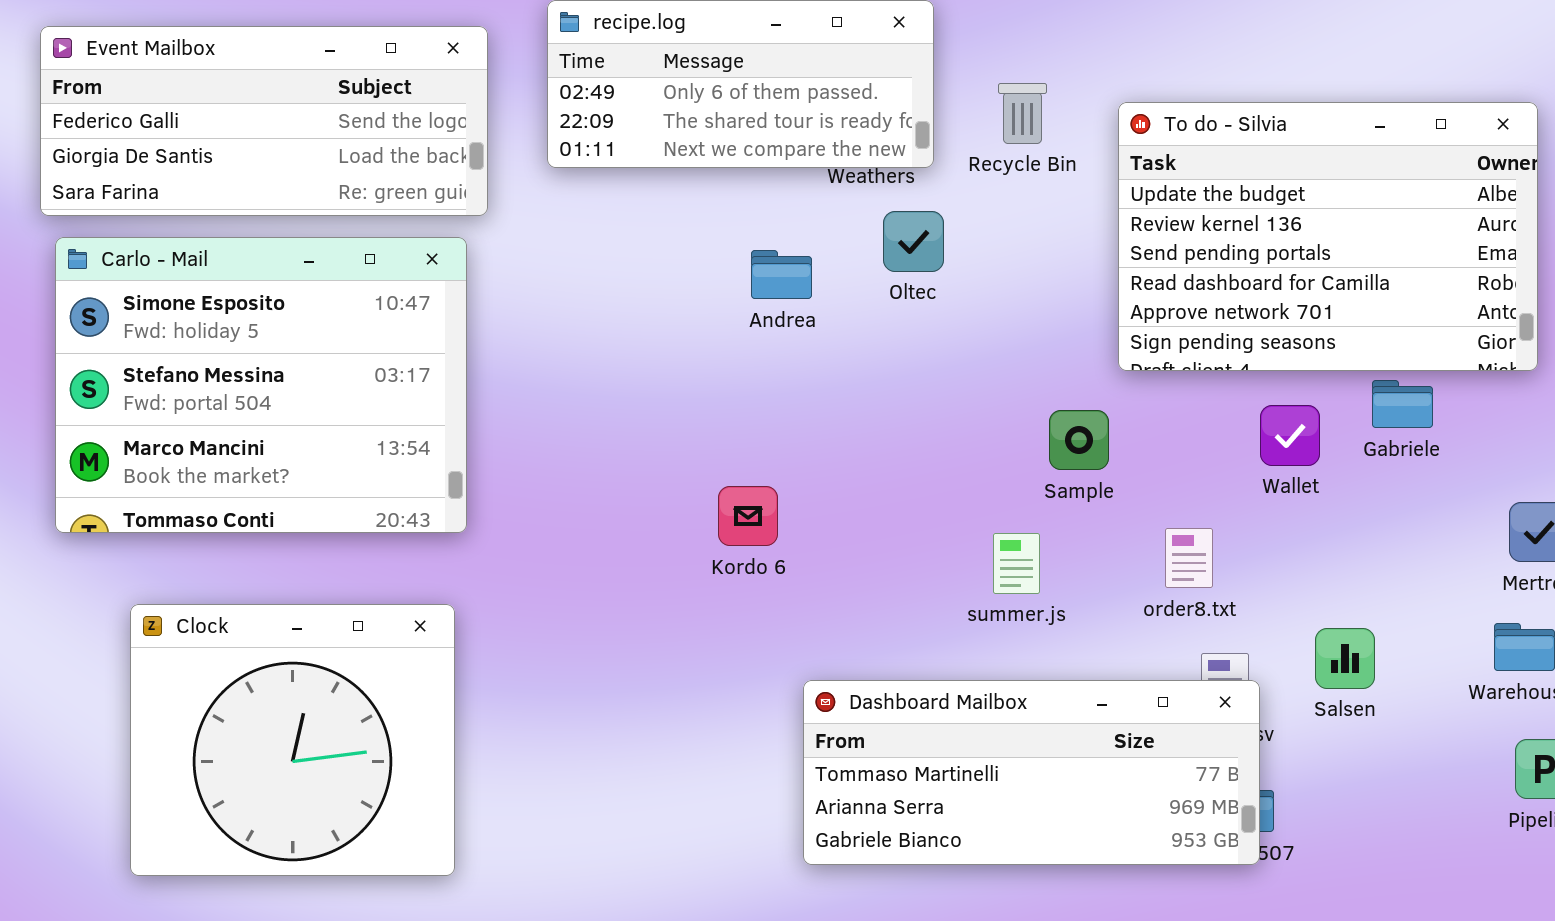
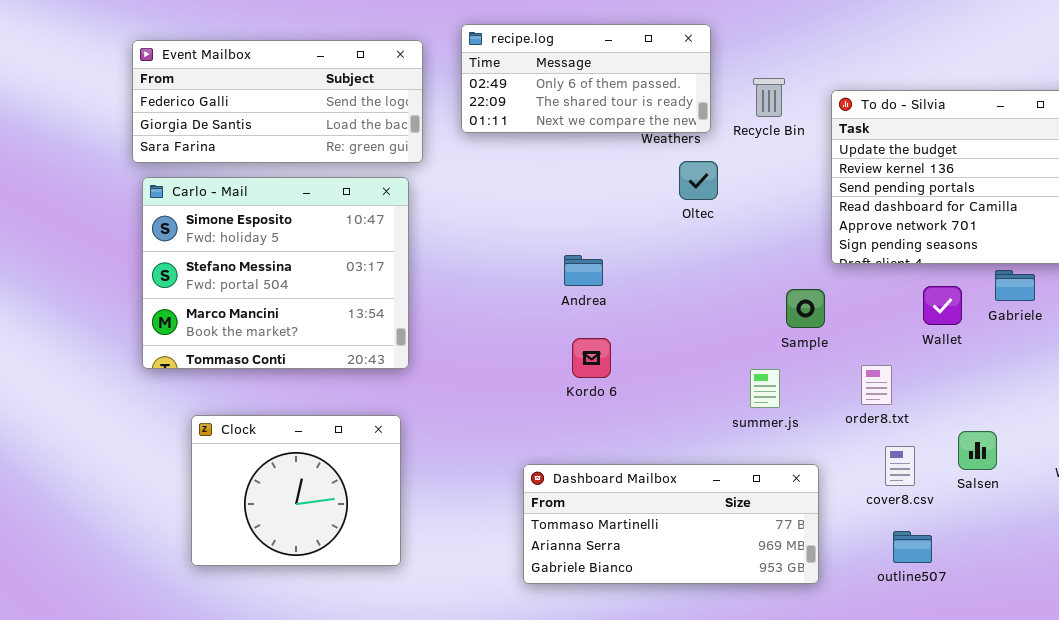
Andrea: [751,250,812,299] -> [564,255,603,286], moved
Clock: [130,604,455,876] -> [191,415,401,566], resized
Dashboard Mailbox: [803,680,1260,865] -> [523,464,819,584], moved

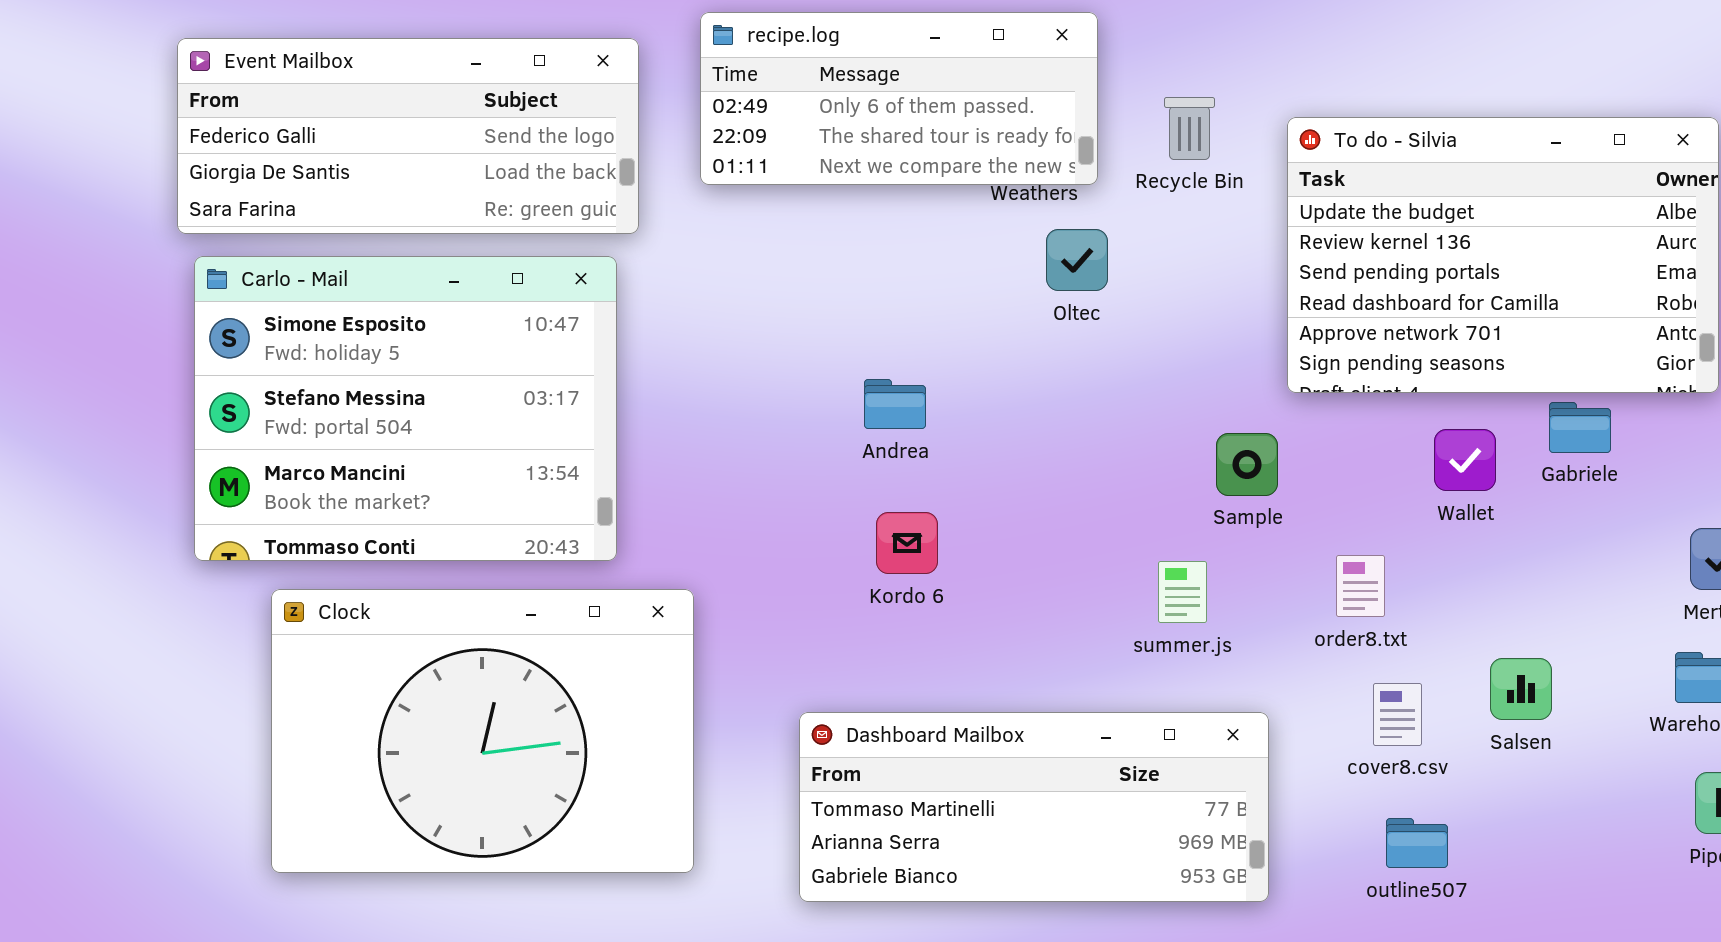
Clock: [191,415,401,566] -> [271,589,694,873], resized

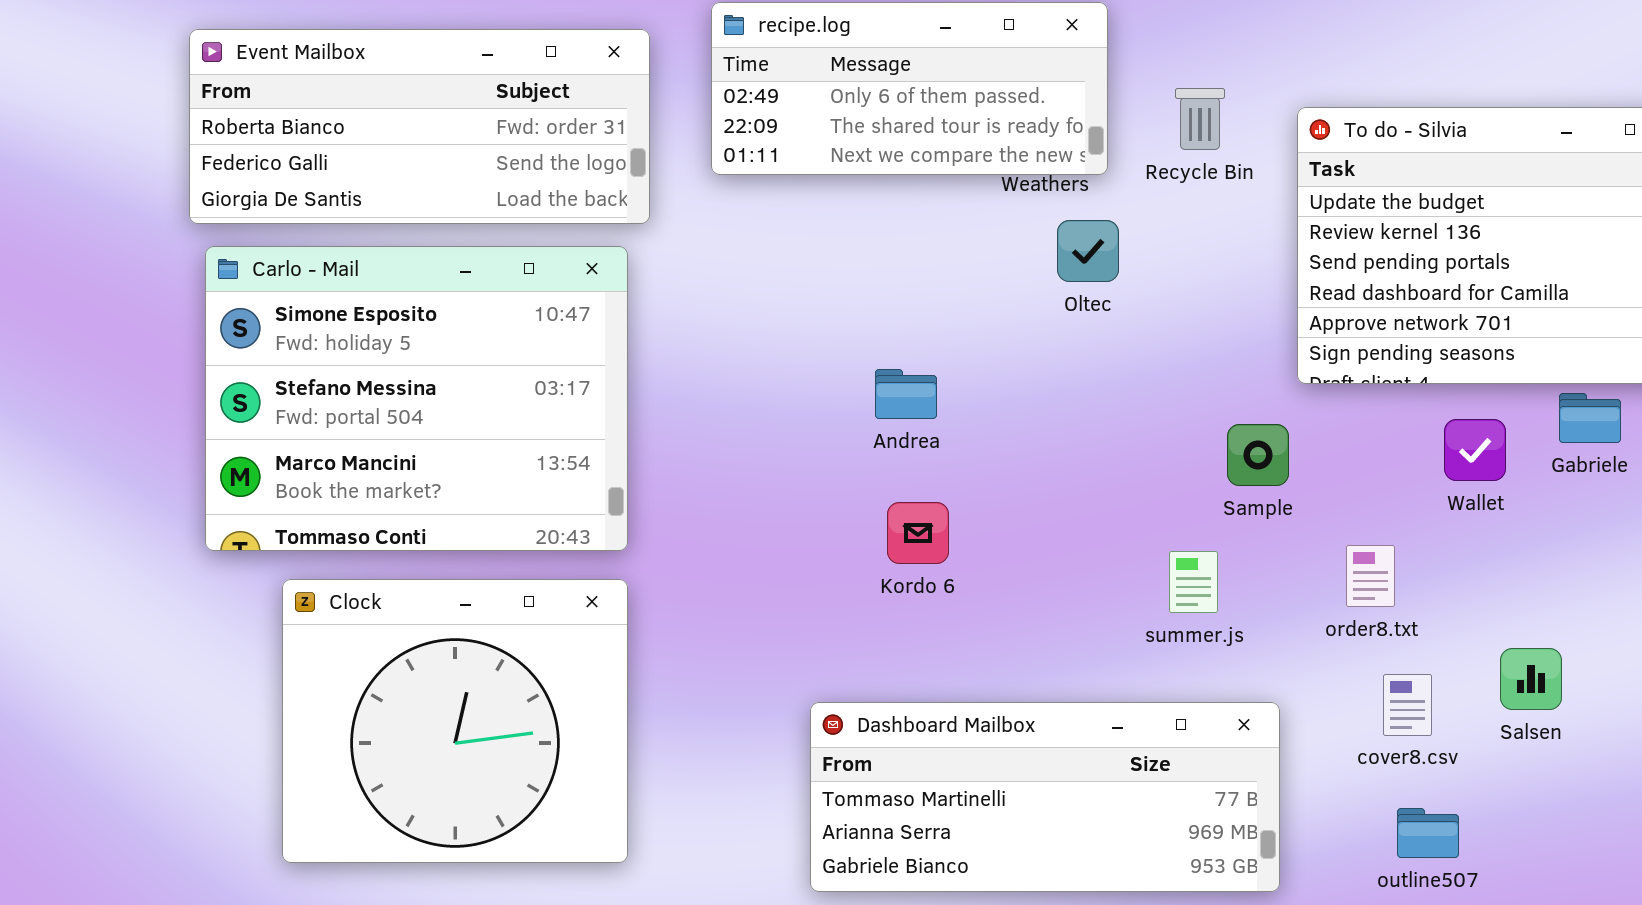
Event Mailbox: [177,38,639,234] -> [189,29,650,224], scrolled up 1 row
Clock: [271,589,694,873] -> [282,579,628,863], resized

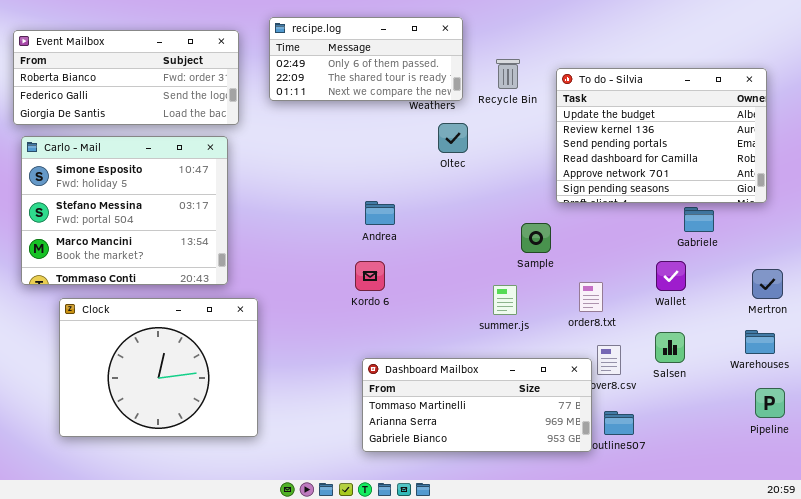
Andrea: [875,369,937,419] -> [365,201,395,225], moved
Wallet: [1444,419,1506,481] -> [656,261,686,291], moved
Clock: [282,579,628,863] -> [59,298,258,437], resized
Dashboard Mailbox: [810,702,1280,892] -> [362,358,592,452], moved

